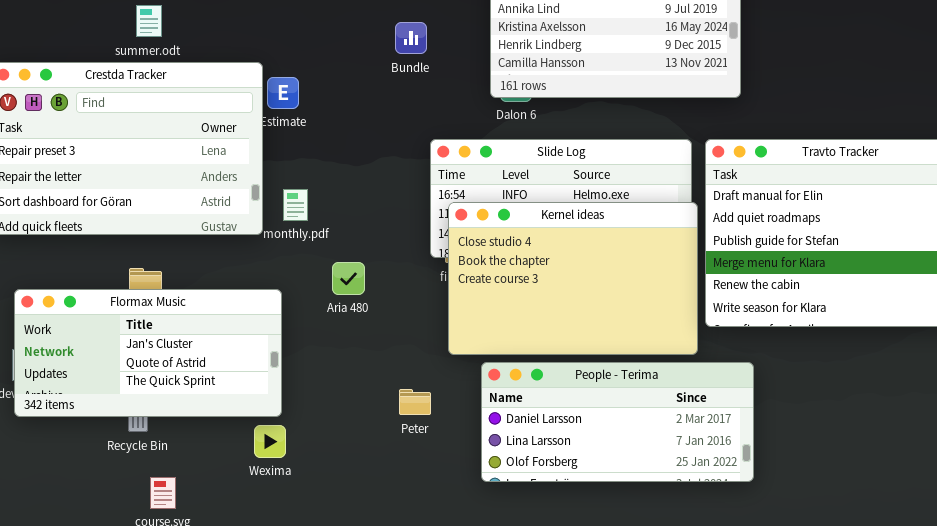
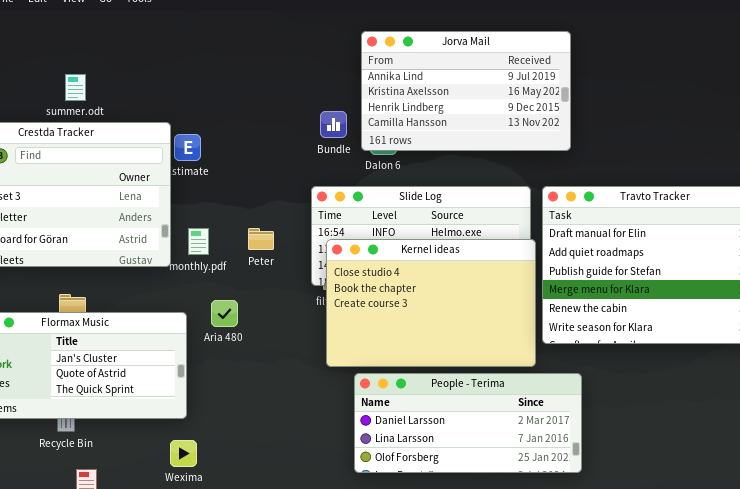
Bundle: [395,22,427,54] -> [320,111,347,138], moved
Aria 480: [332,262,365,295] -> [211,300,238,327], moved
Peter: [399,389,431,415] -> [248,228,274,250], moved
Wexima: [254,425,286,458] -> [170,440,197,467], moved

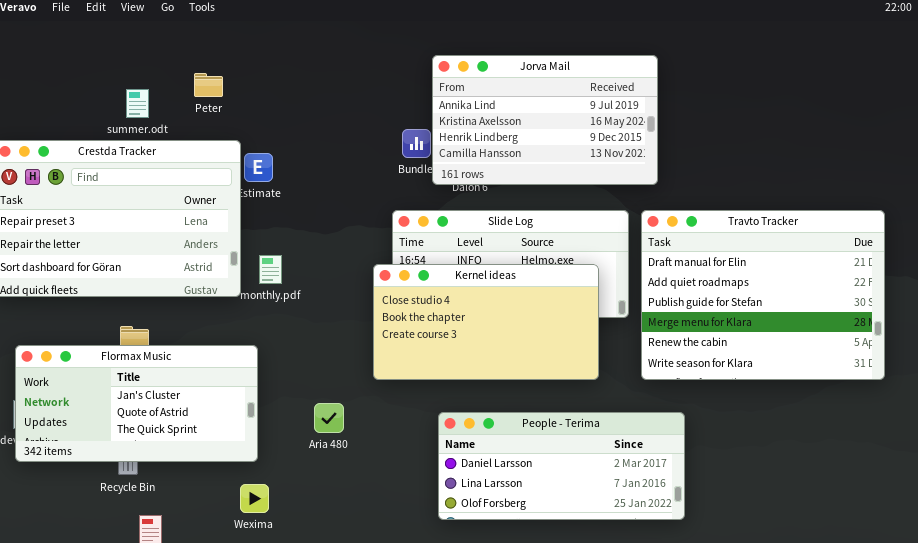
Jorva Mail: [361,31,571,151] -> [432,55,658,185], moved
Peter: [248,228,274,250] -> [194,73,223,97], moved
Kernel ideas: [326,239,536,367] -> [373,264,599,380], moved, resized
Aria 480: [211,300,238,327] -> [314,403,344,433], moved

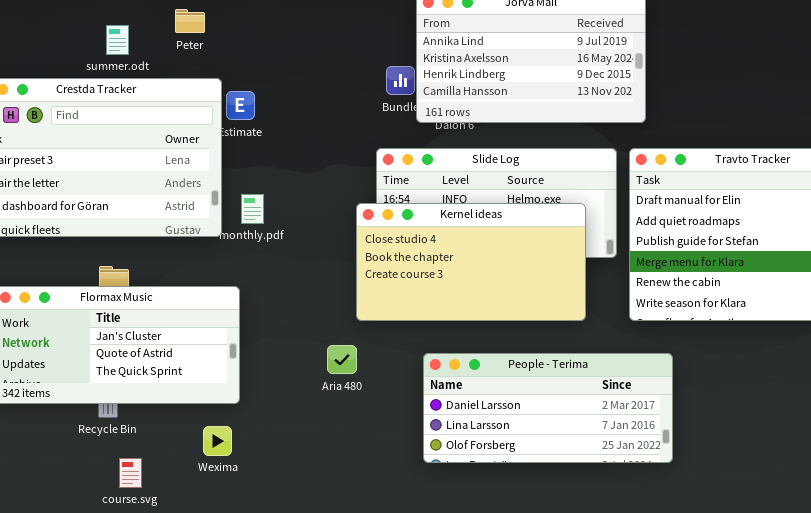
Aria 480: [314,403,344,433] -> [327,345,357,374], moved
Wexima: [240,484,269,513] -> [203,426,232,456], moved

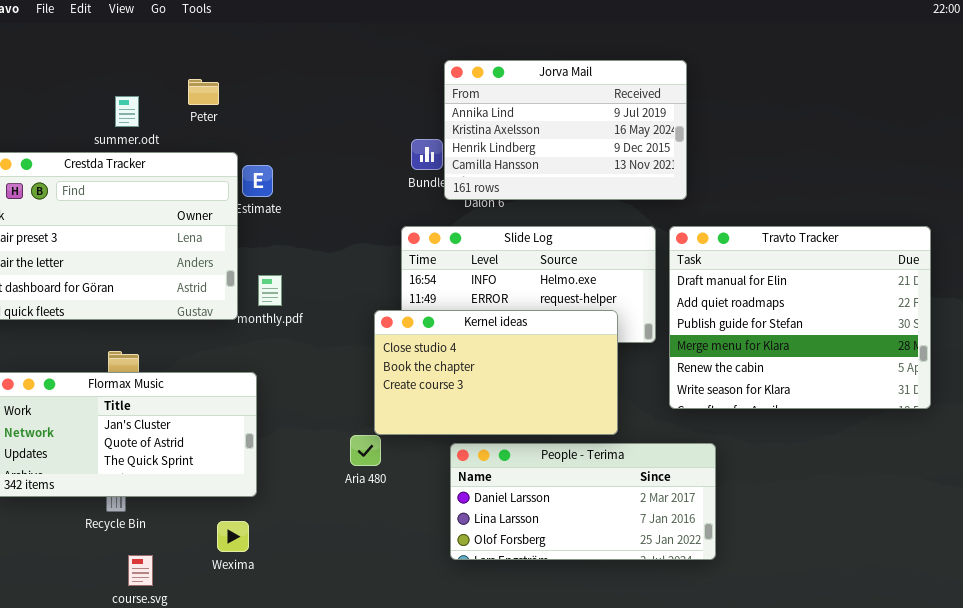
Kernel ideas: [356,203,586,321] -> [374,310,618,435], moved

